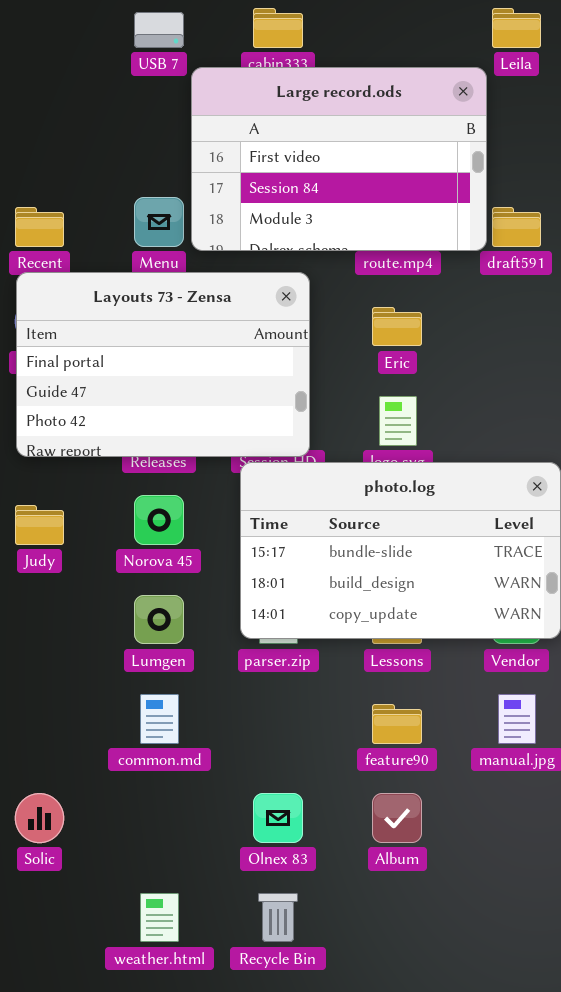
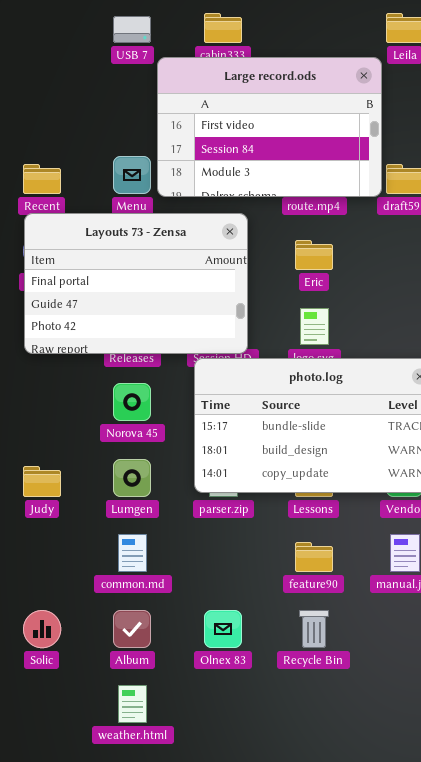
Judy: [15,505,64,545] -> [23,466,61,497], moved
Album: [372,793,422,843] -> [113,610,151,648], moved
Recycle Bin: [258,893,298,942] -> [299,610,329,648], moved

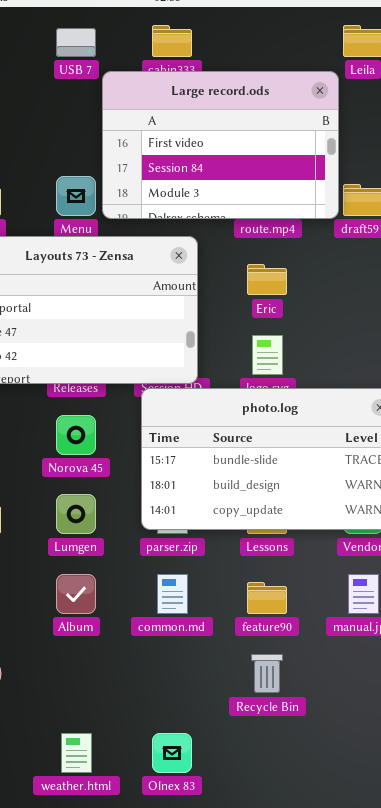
common.md: [118,534,147,572] -> [157,574,188,614], moved
Album: [113,610,151,648] -> [56,574,96,614], moved
Olnex 83: [204,610,242,648] -> [152,733,192,773], moved

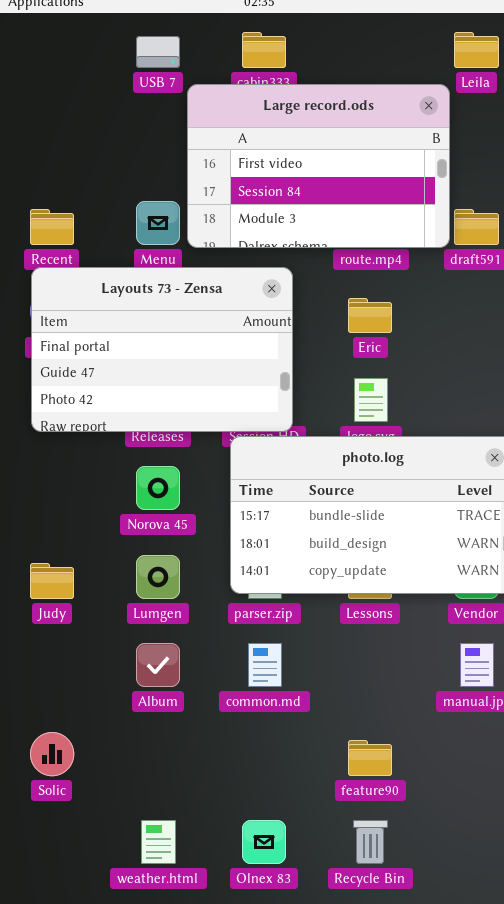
feature90: [247,582,287,614] -> [348,740,392,776], moved
Recycle Bin: [251,654,283,693] -> [353,820,388,864], moved

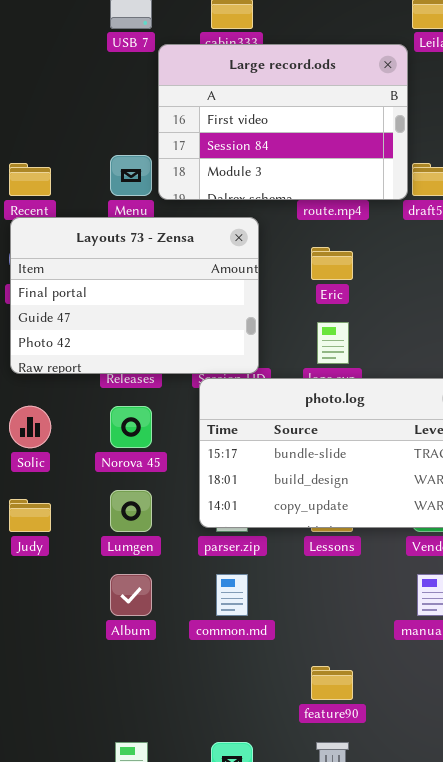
Solic: [30,732,74,776] -> [9,406,51,448], moved

